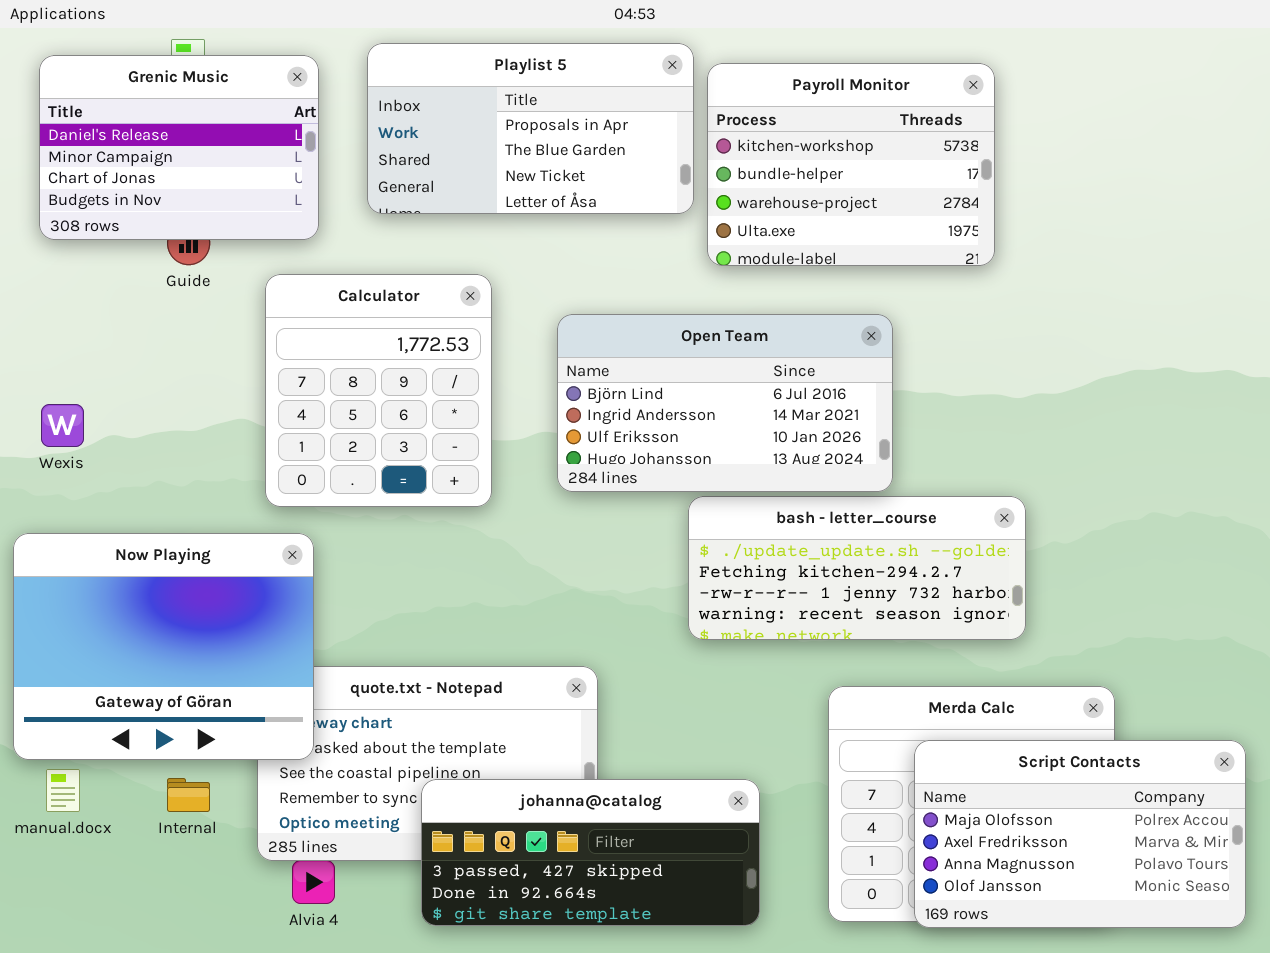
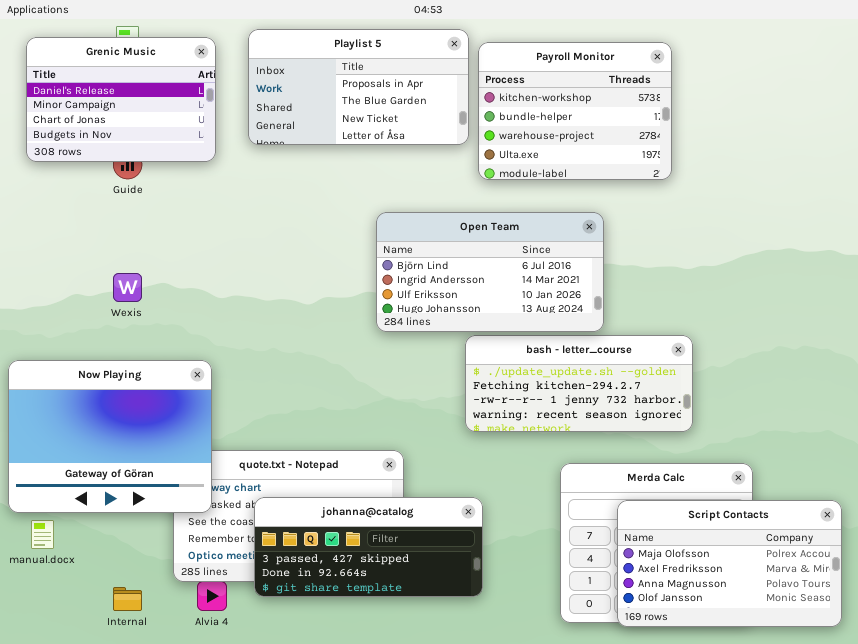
Calculator: [265,274,492,507] -> none, closed
Wexis: [41,404,84,447] -> [113,273,142,302], moved
Internal: [167,778,210,812] -> [113,587,142,611], moved
johanna@catalog: [421,779,760,926] -> [254,497,483,597], moved

